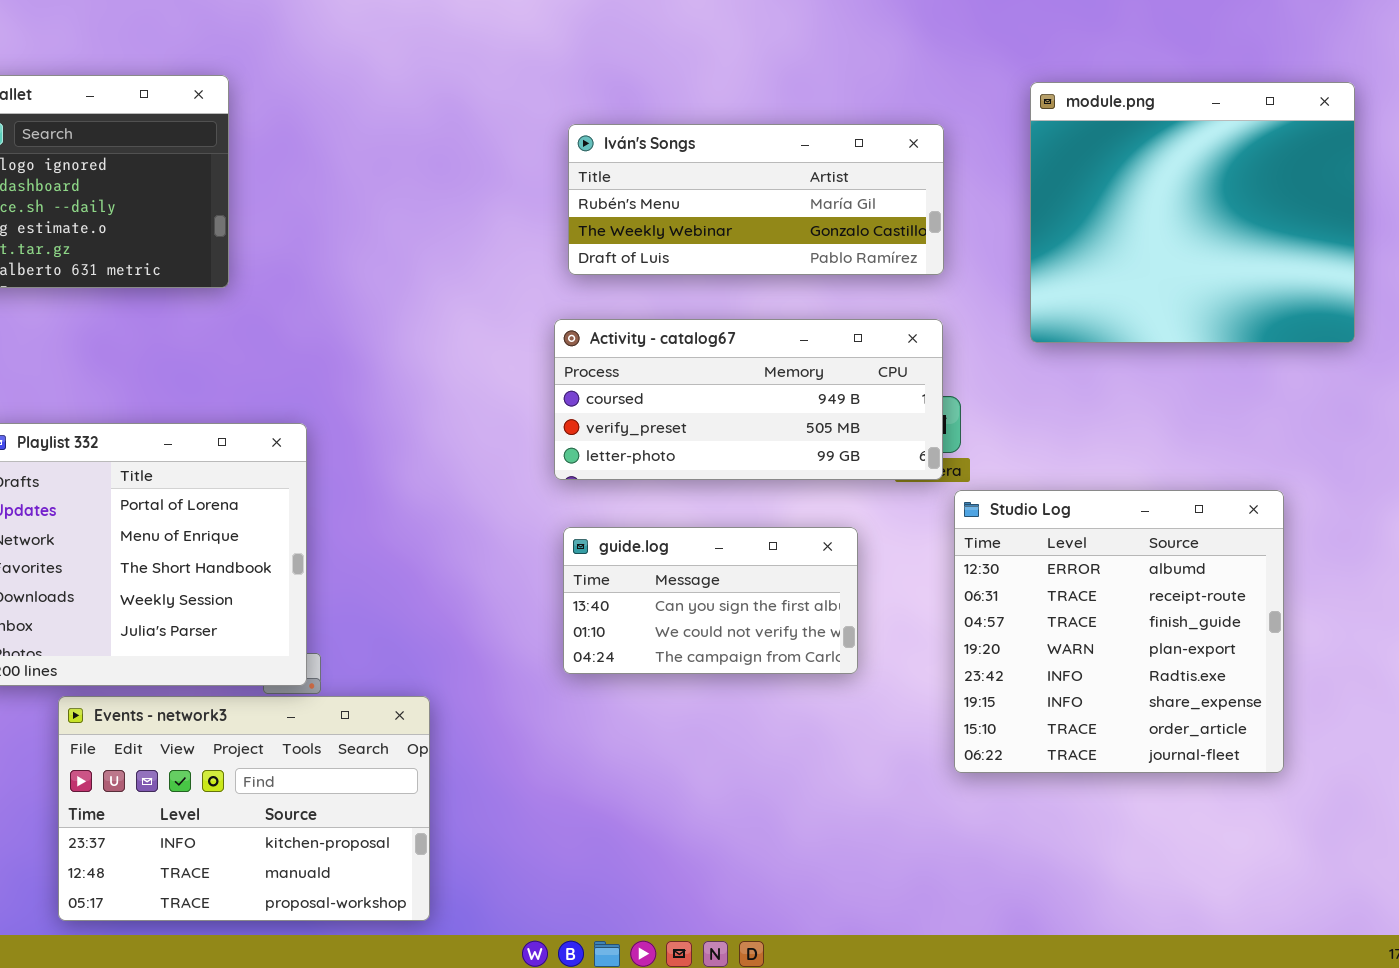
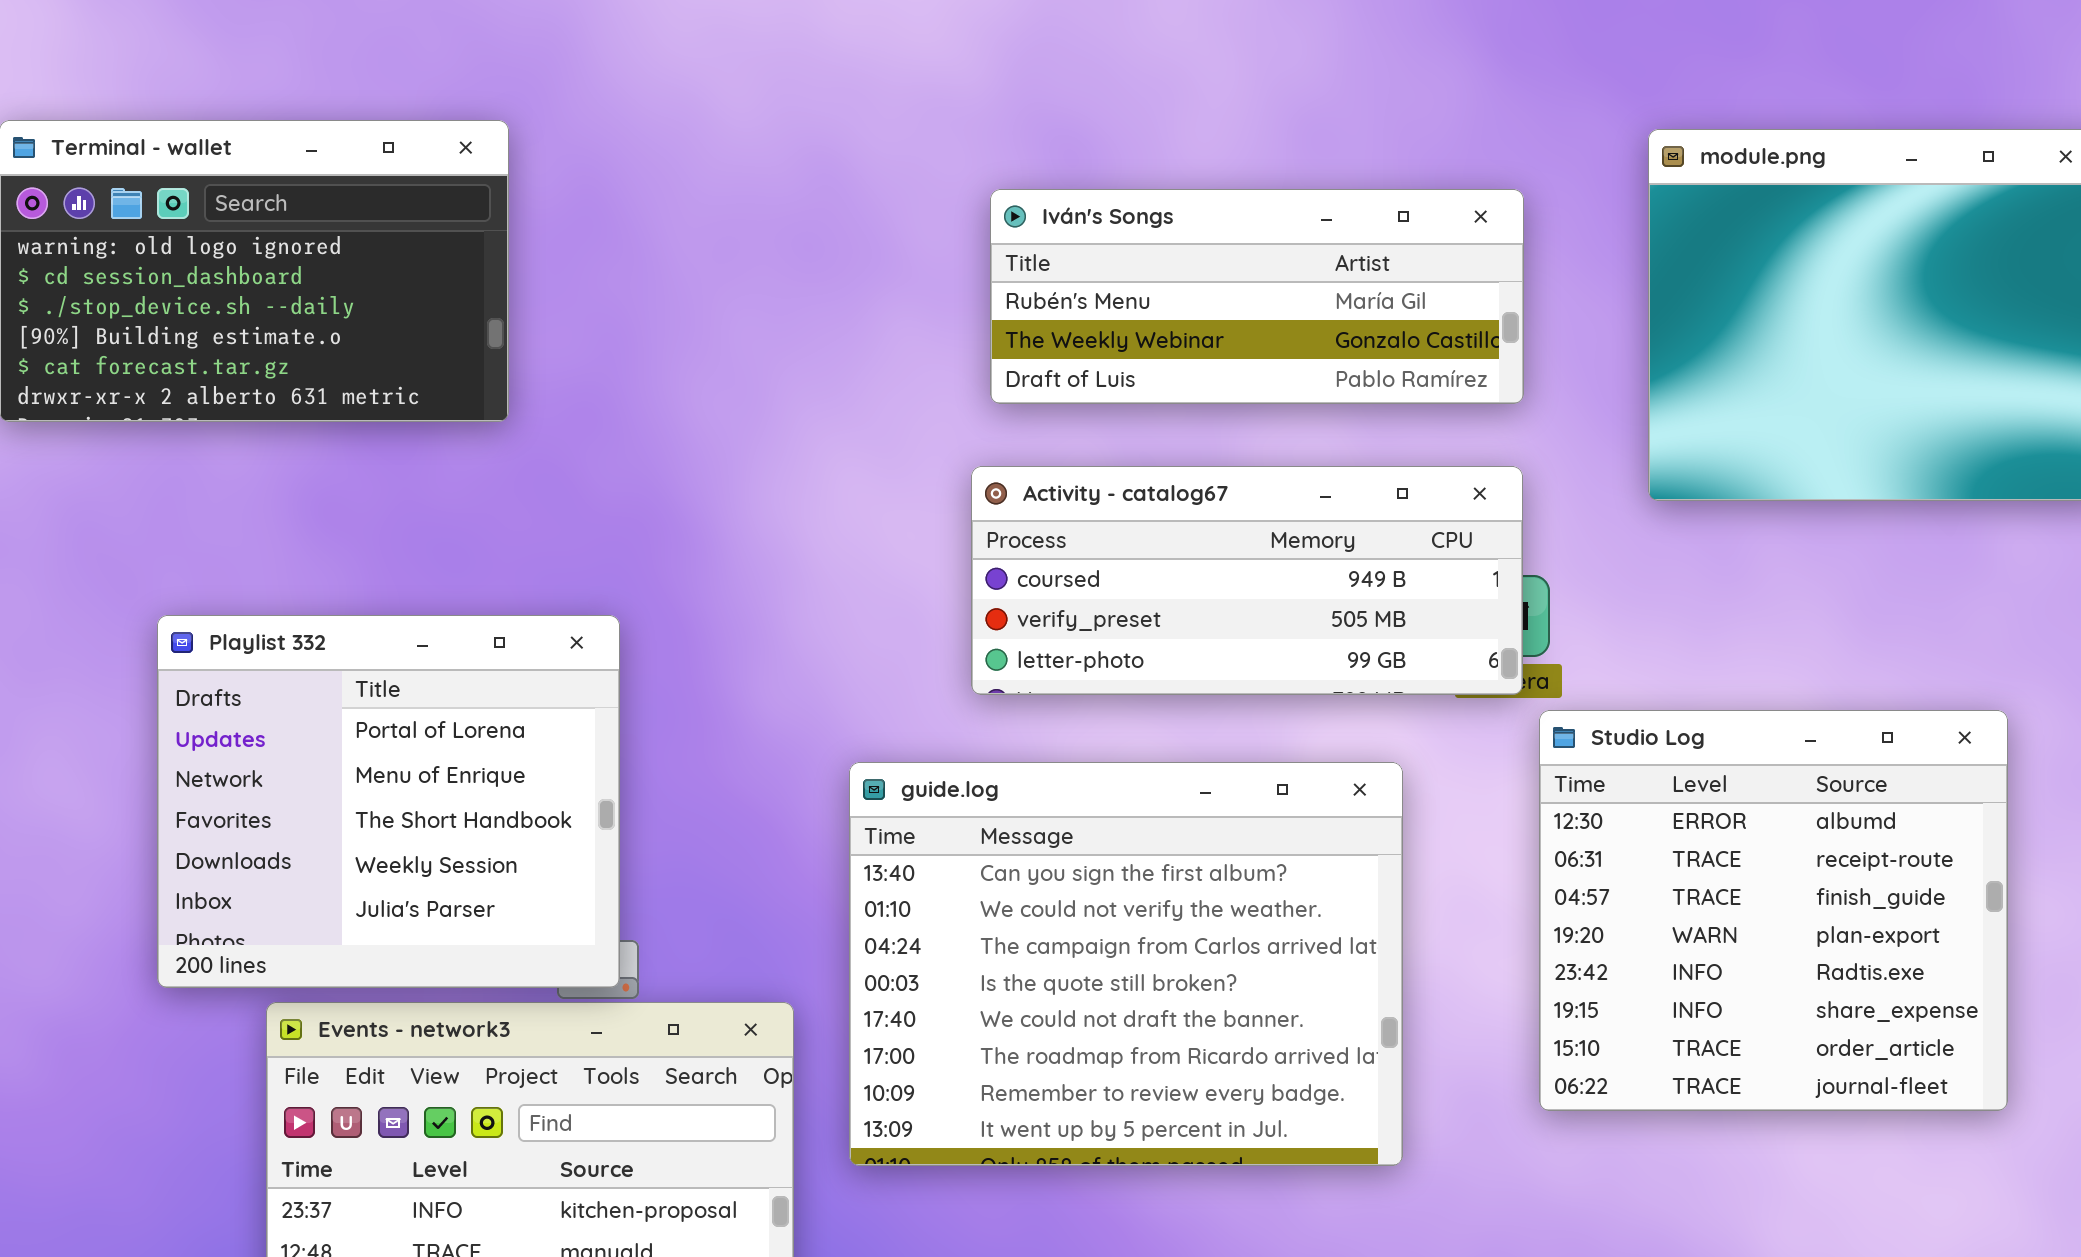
guide.log: [563,527,858,674] -> [849,762,1403,1166], resized

